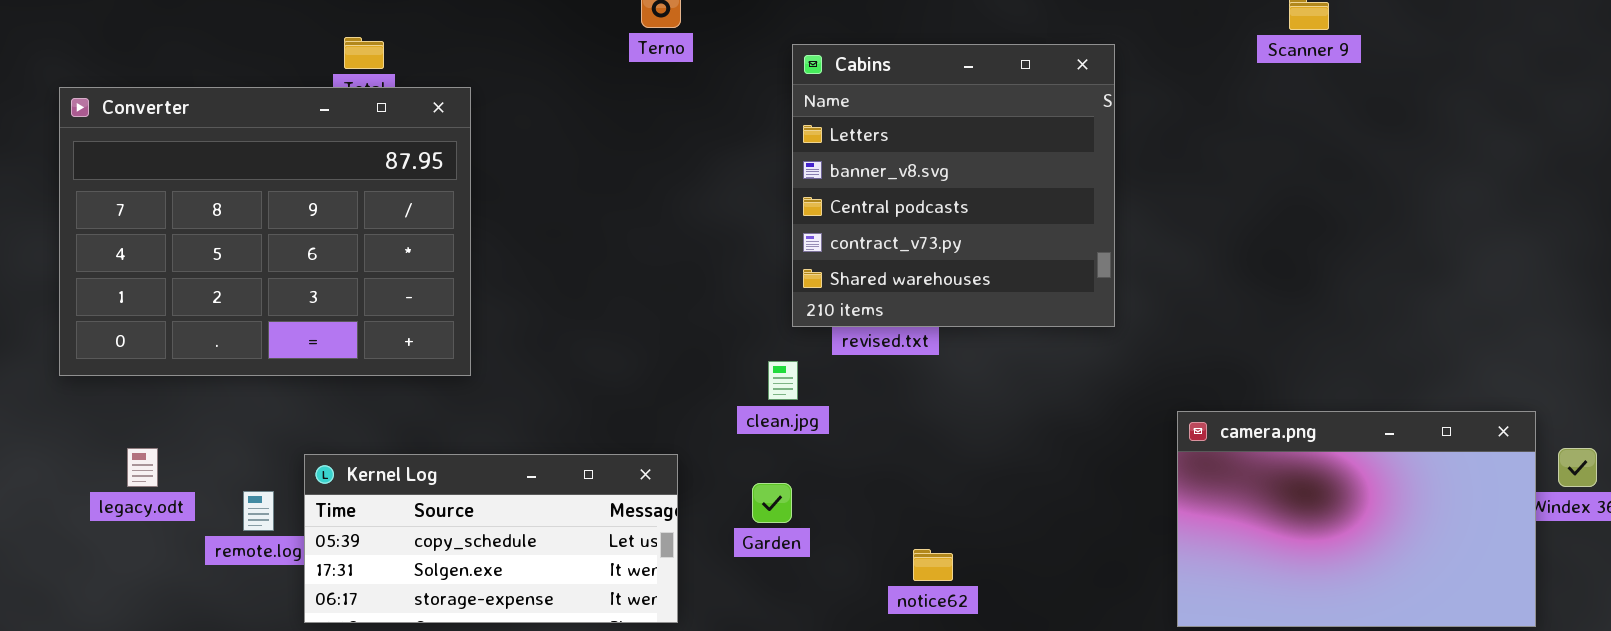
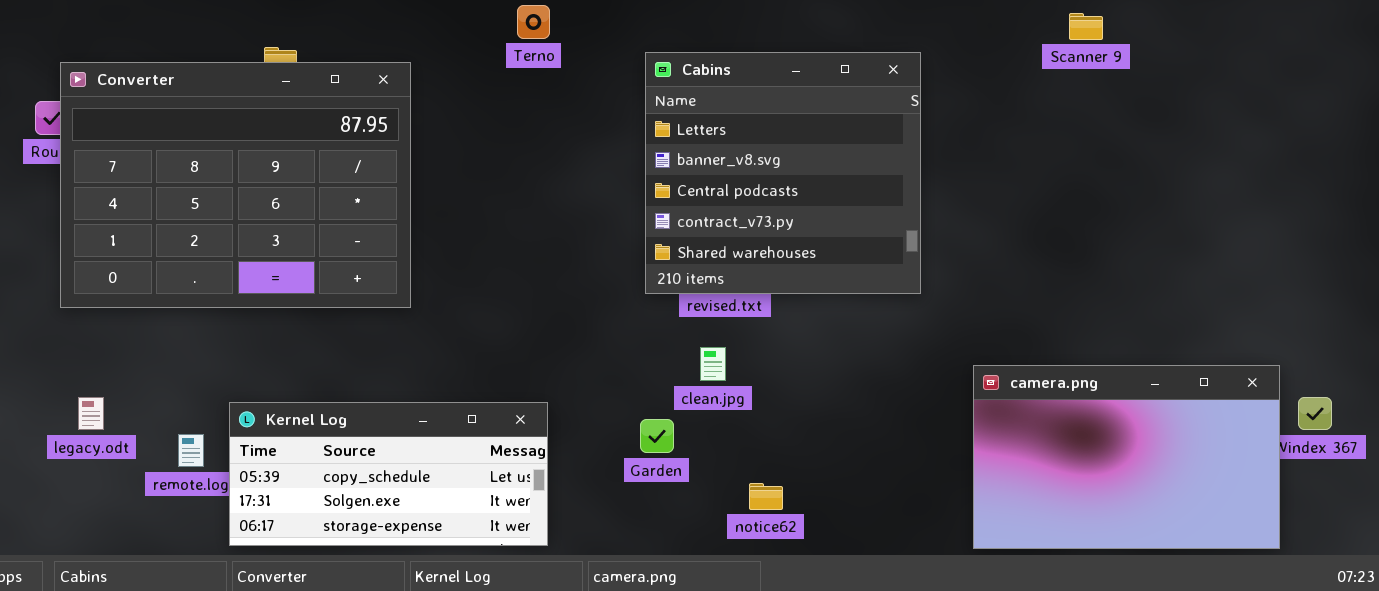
Converter: [59,87,471,376] -> [60,62,411,308], moved
clean.jpg: [768,361,798,400] -> [700,347,726,381], moved
Garden: [752,483,792,523] -> [640,419,674,453], moved

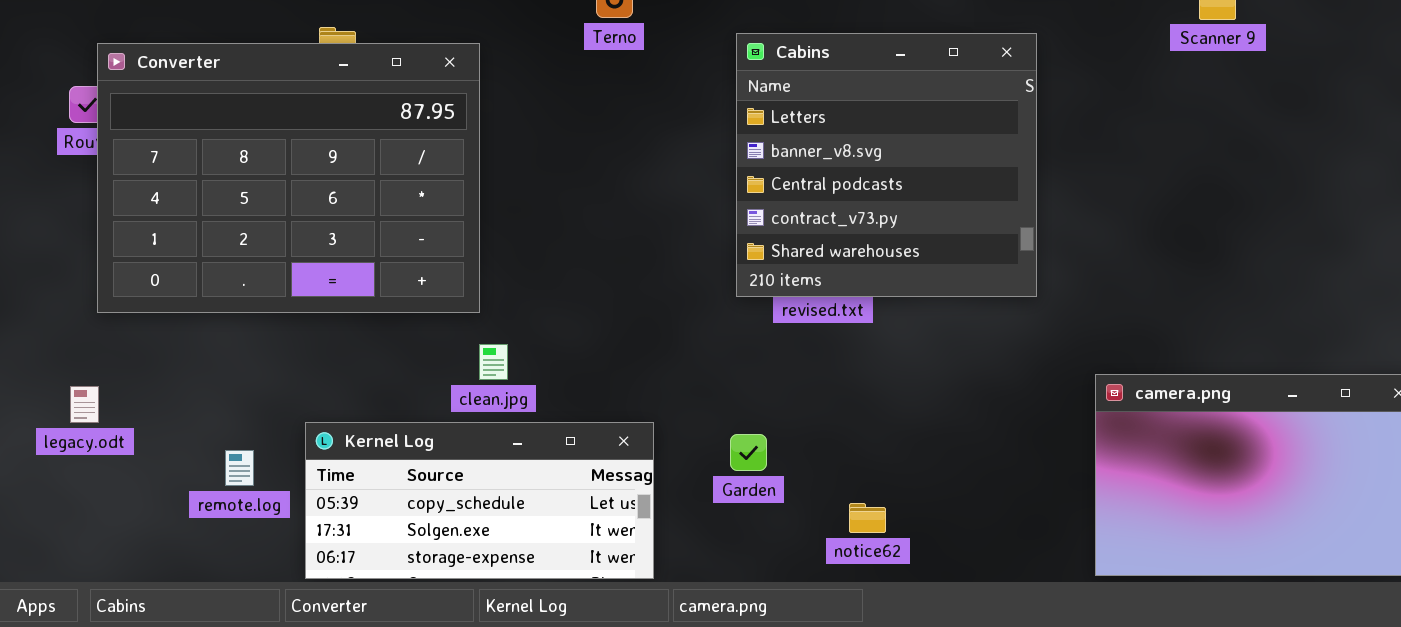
clean.jpg: [700,347,726,381] -> [479,344,508,380], moved
legacy.odt: [78,397,104,430] -> [70,386,99,423], moved
Kernel Log: [229,402,548,546] -> [305,422,654,579], moved

